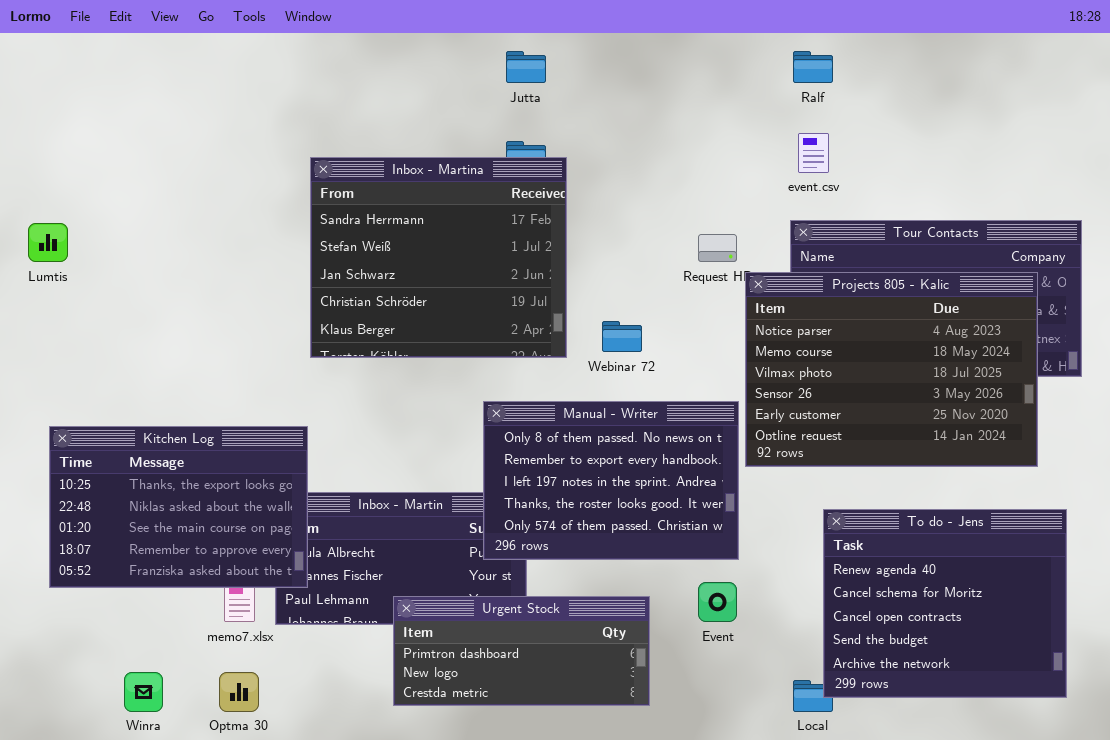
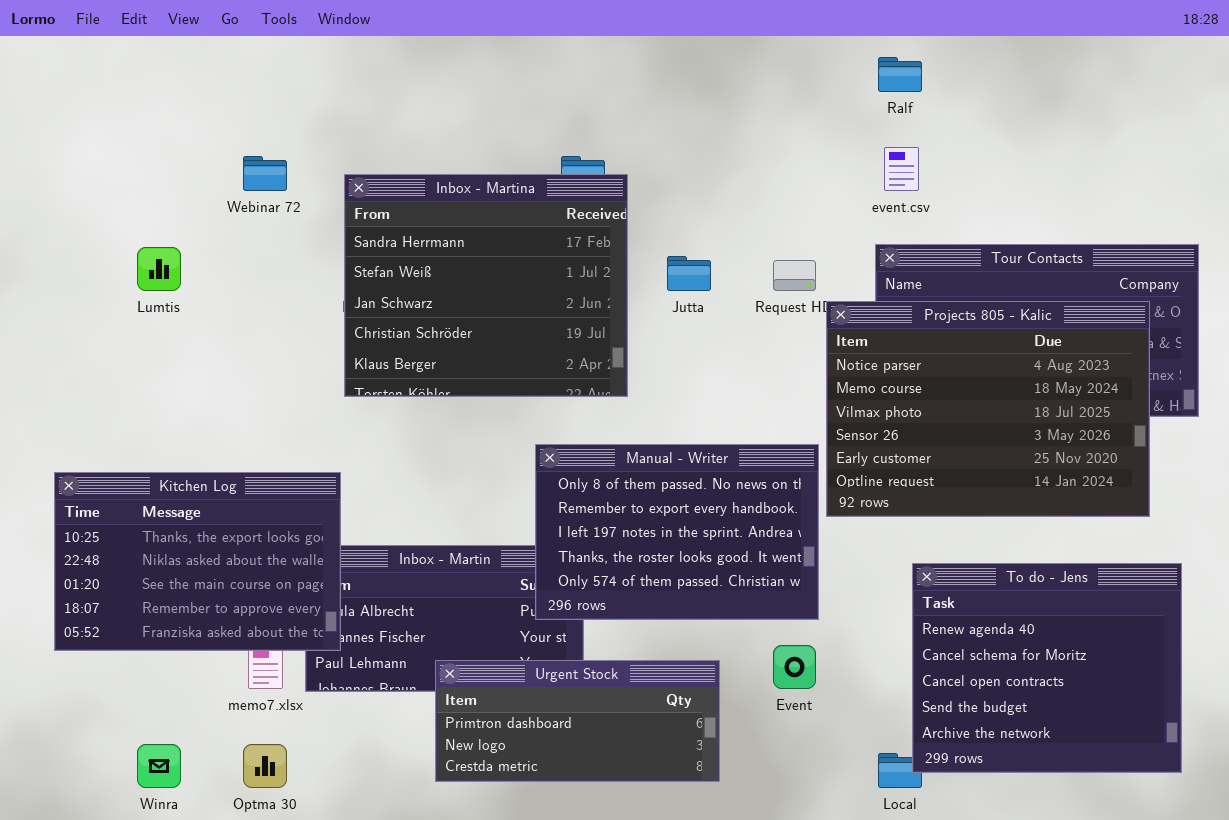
Jutta: [506,51,546,83] -> [667,256,711,291], moved
Lumtis: [28,223,68,262] -> [137,247,181,291], moved
Webinar 72: [602,321,642,352] -> [243,156,287,191], moved

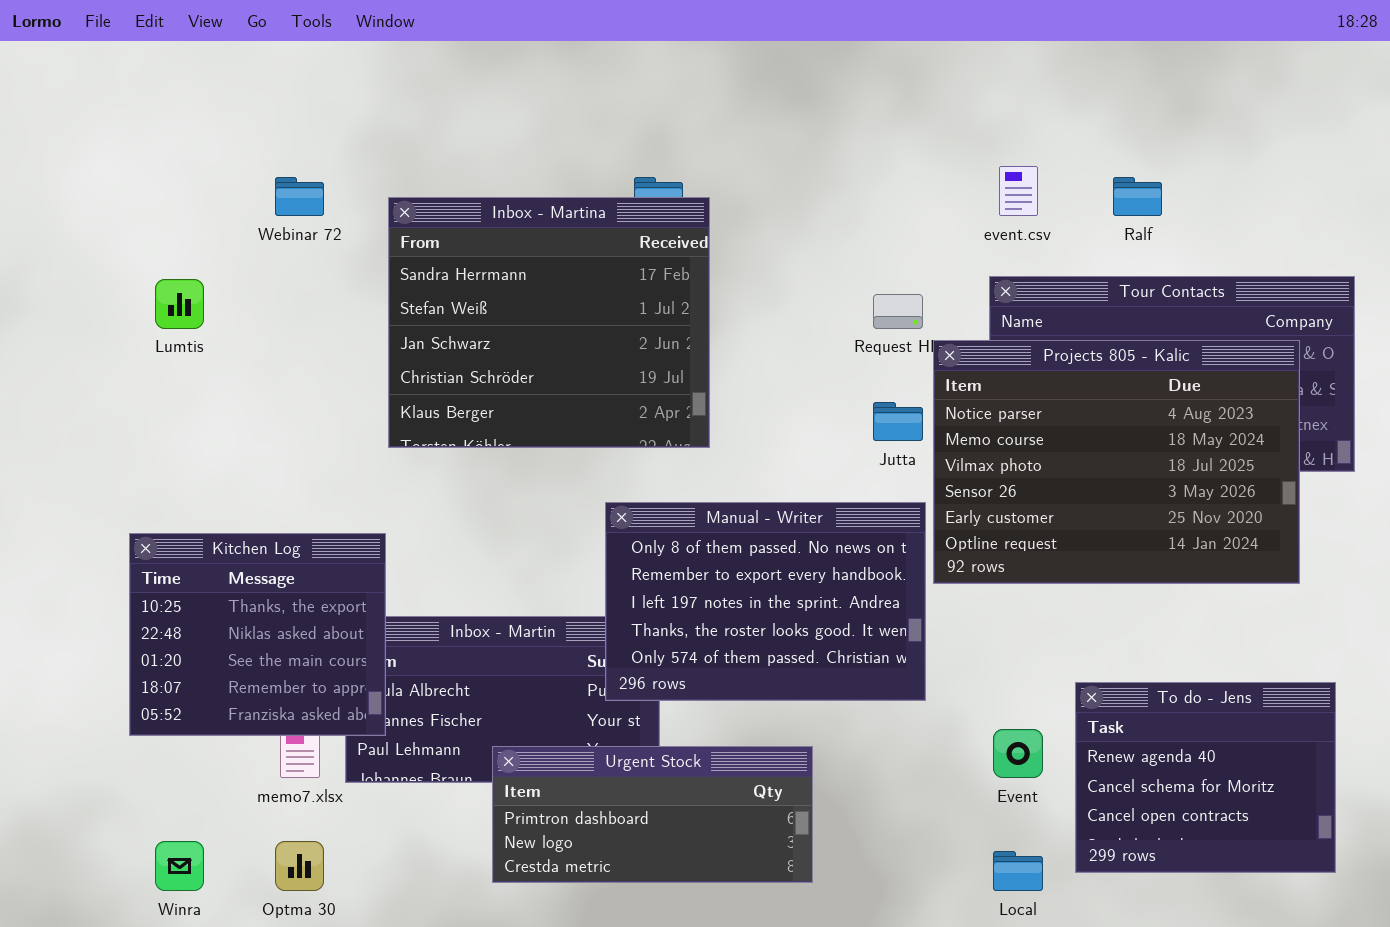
Ralf: [878,57,922,92] -> [1113,177,1162,216], moved
Jutta: [667,256,711,291] -> [873,402,923,441], moved
Kitchen Log: [54,472,341,651] -> [129,533,386,736], resized
To do - Jens: [912,563,1182,773] -> [1075,682,1336,873], resized
Event: [773,645,816,689] -> [993,729,1043,778], moved

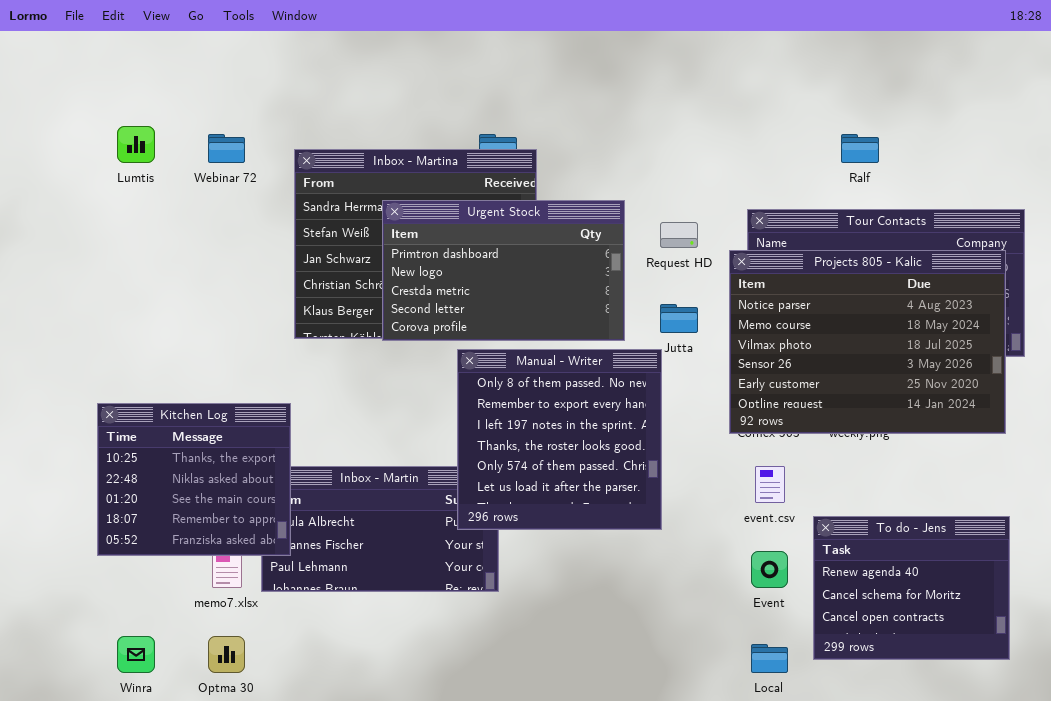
event.csv: [999,166,1038,216] -> [755,466,785,503], moved
Lumtis: [155,279,204,329] -> [117,126,155,163], moved
Projects 805 - Kalic: [933,340,1300,584] -> [729,250,1006,434], moved
Manual - Writer: [605,502,926,701] -> [457,349,662,530], resized
Urgent Stock: [492,746,813,883] -> [382,200,625,341], moved, resized

